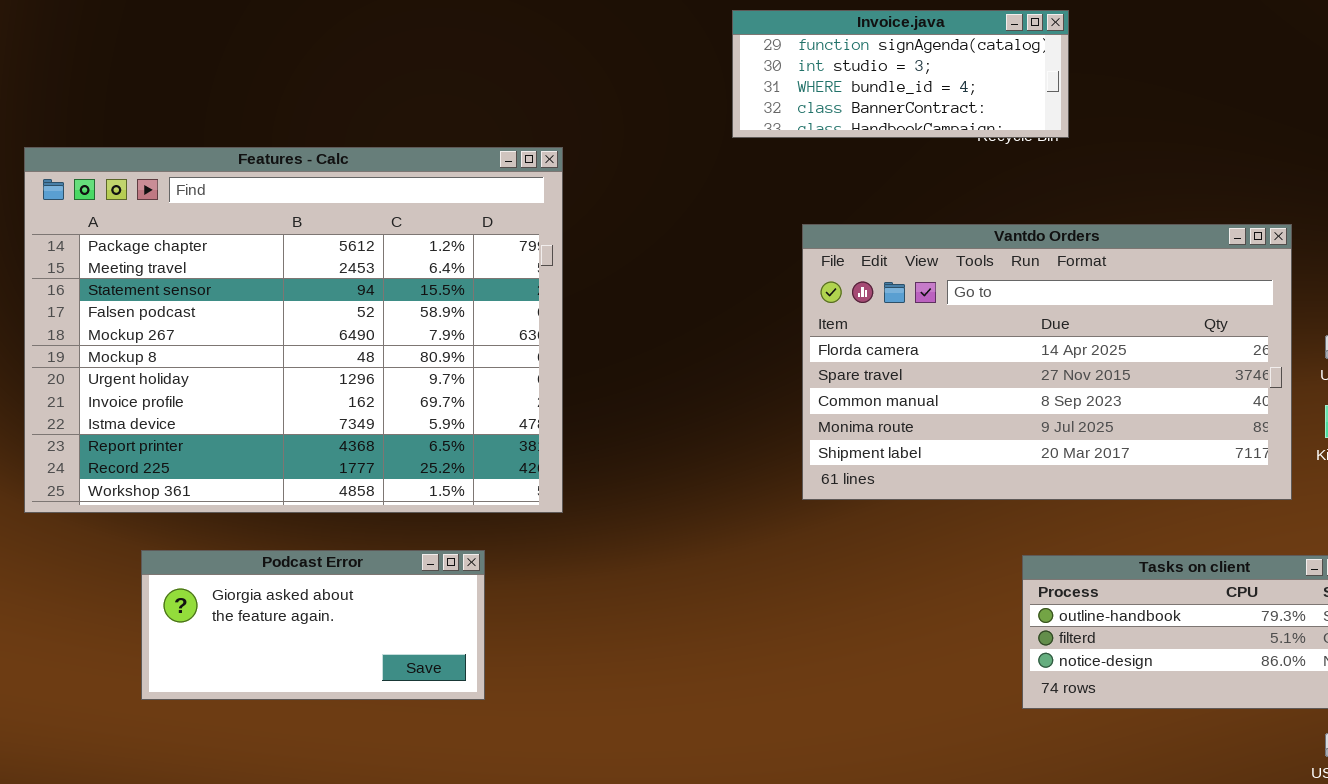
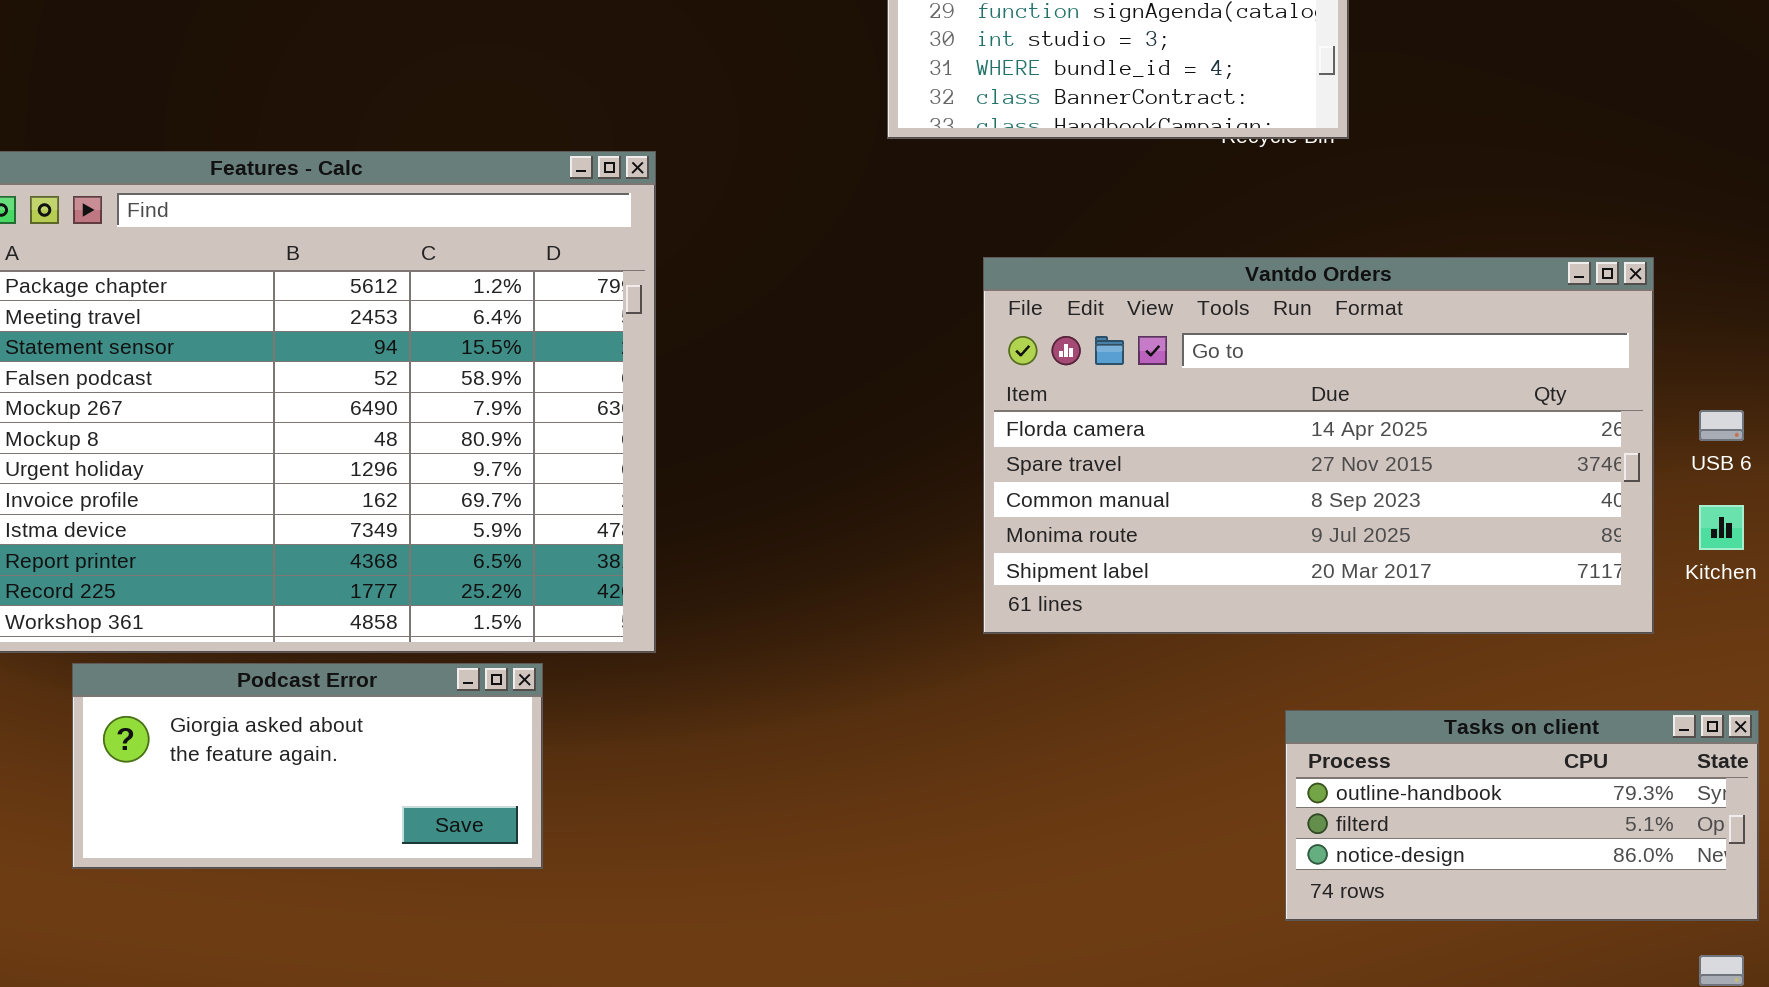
Podcast Error: [141,550,485,700] -> [72,663,543,869], moved

